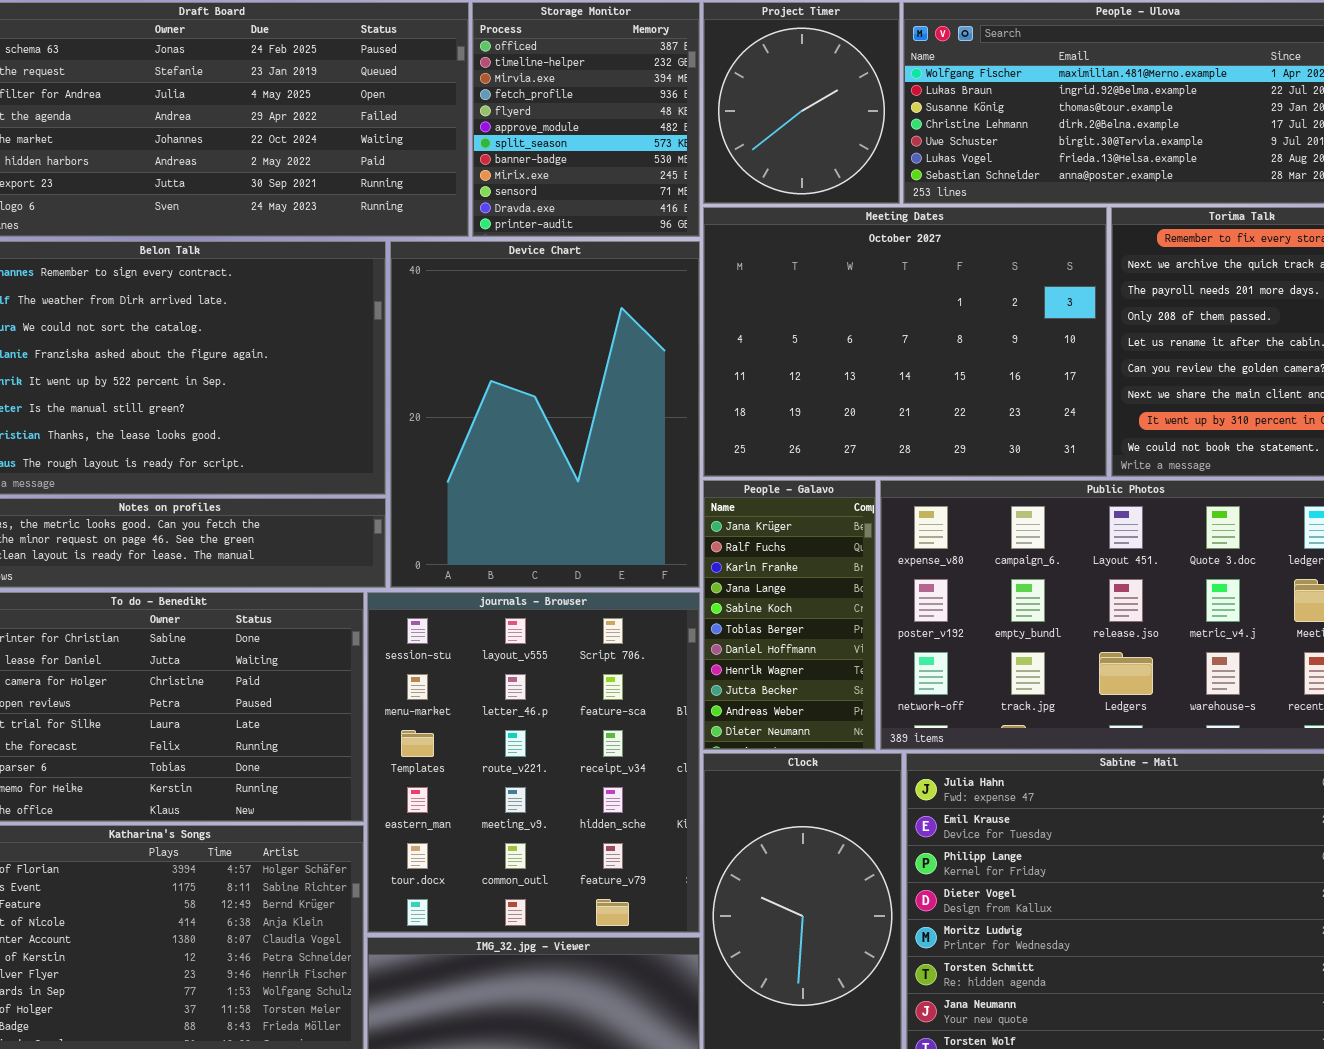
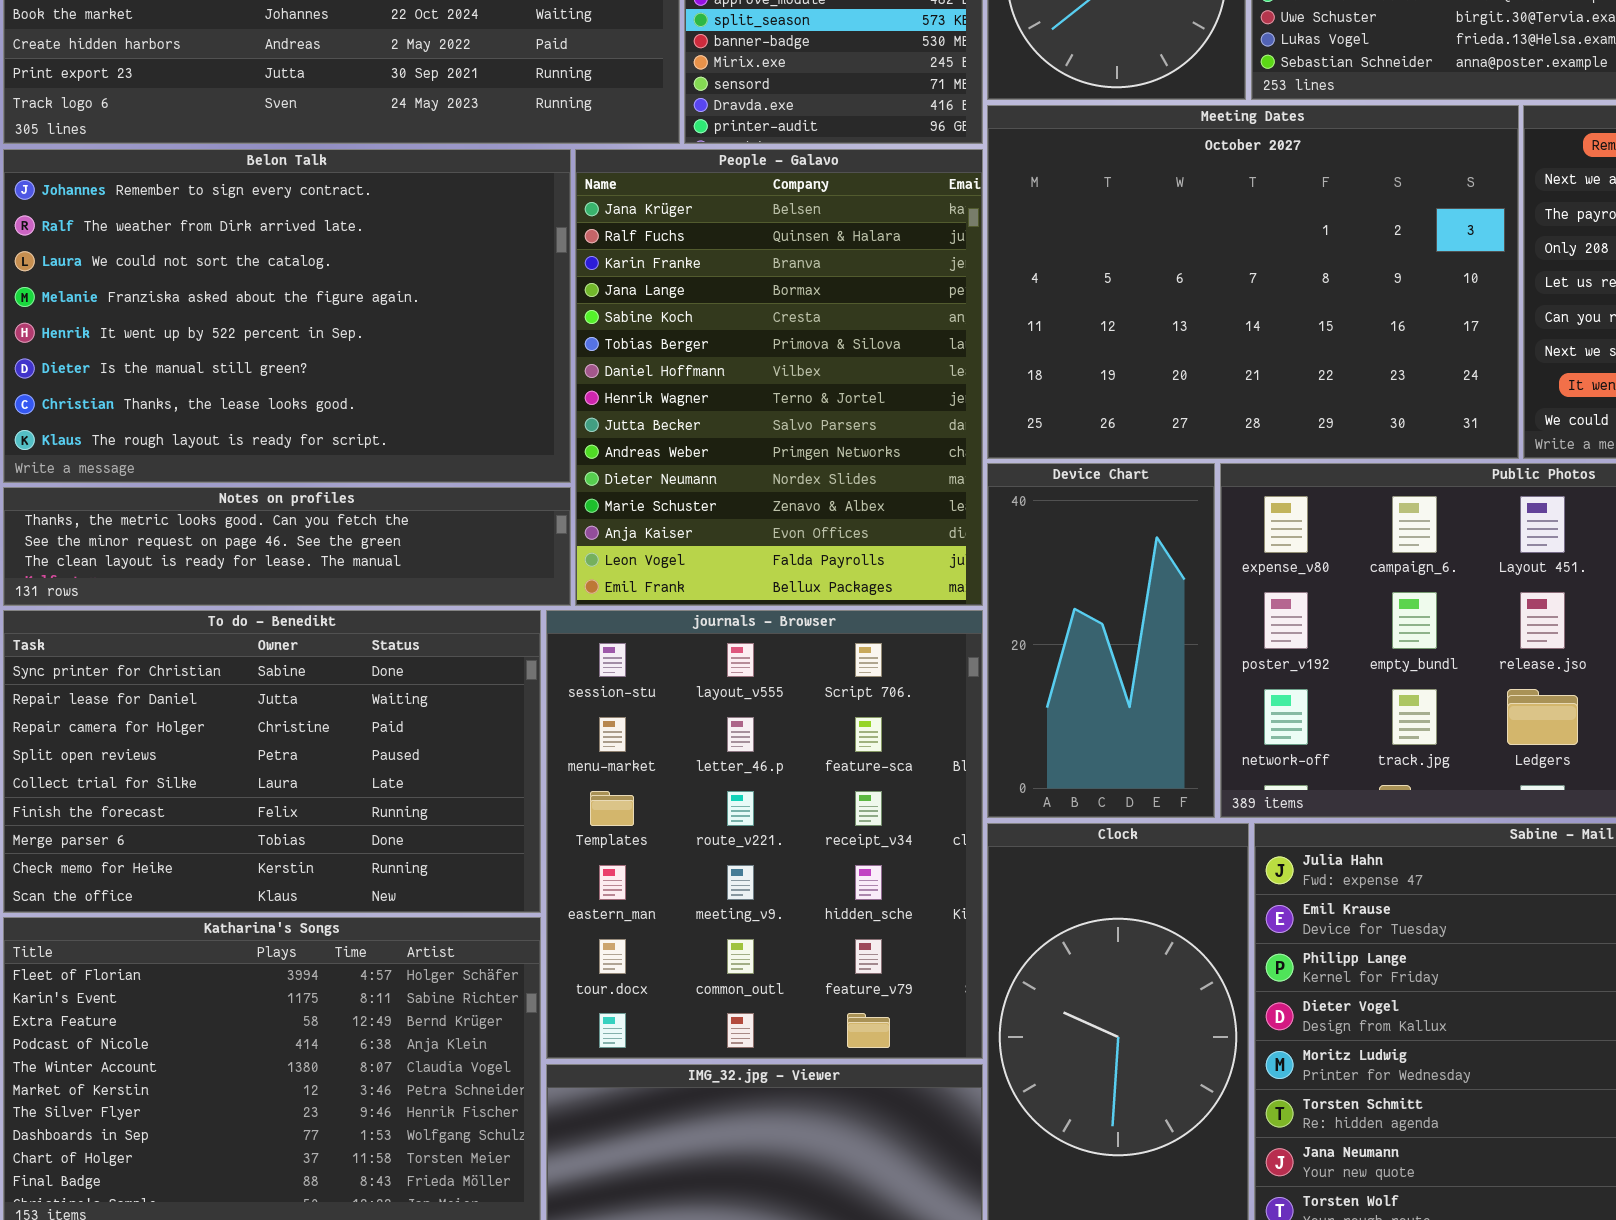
Device Chart: [390,241,700,588] -> [987,463,1215,818], moved, resized
People - Galavo: [703,480,876,750] -> [575,149,983,606], moved, resized

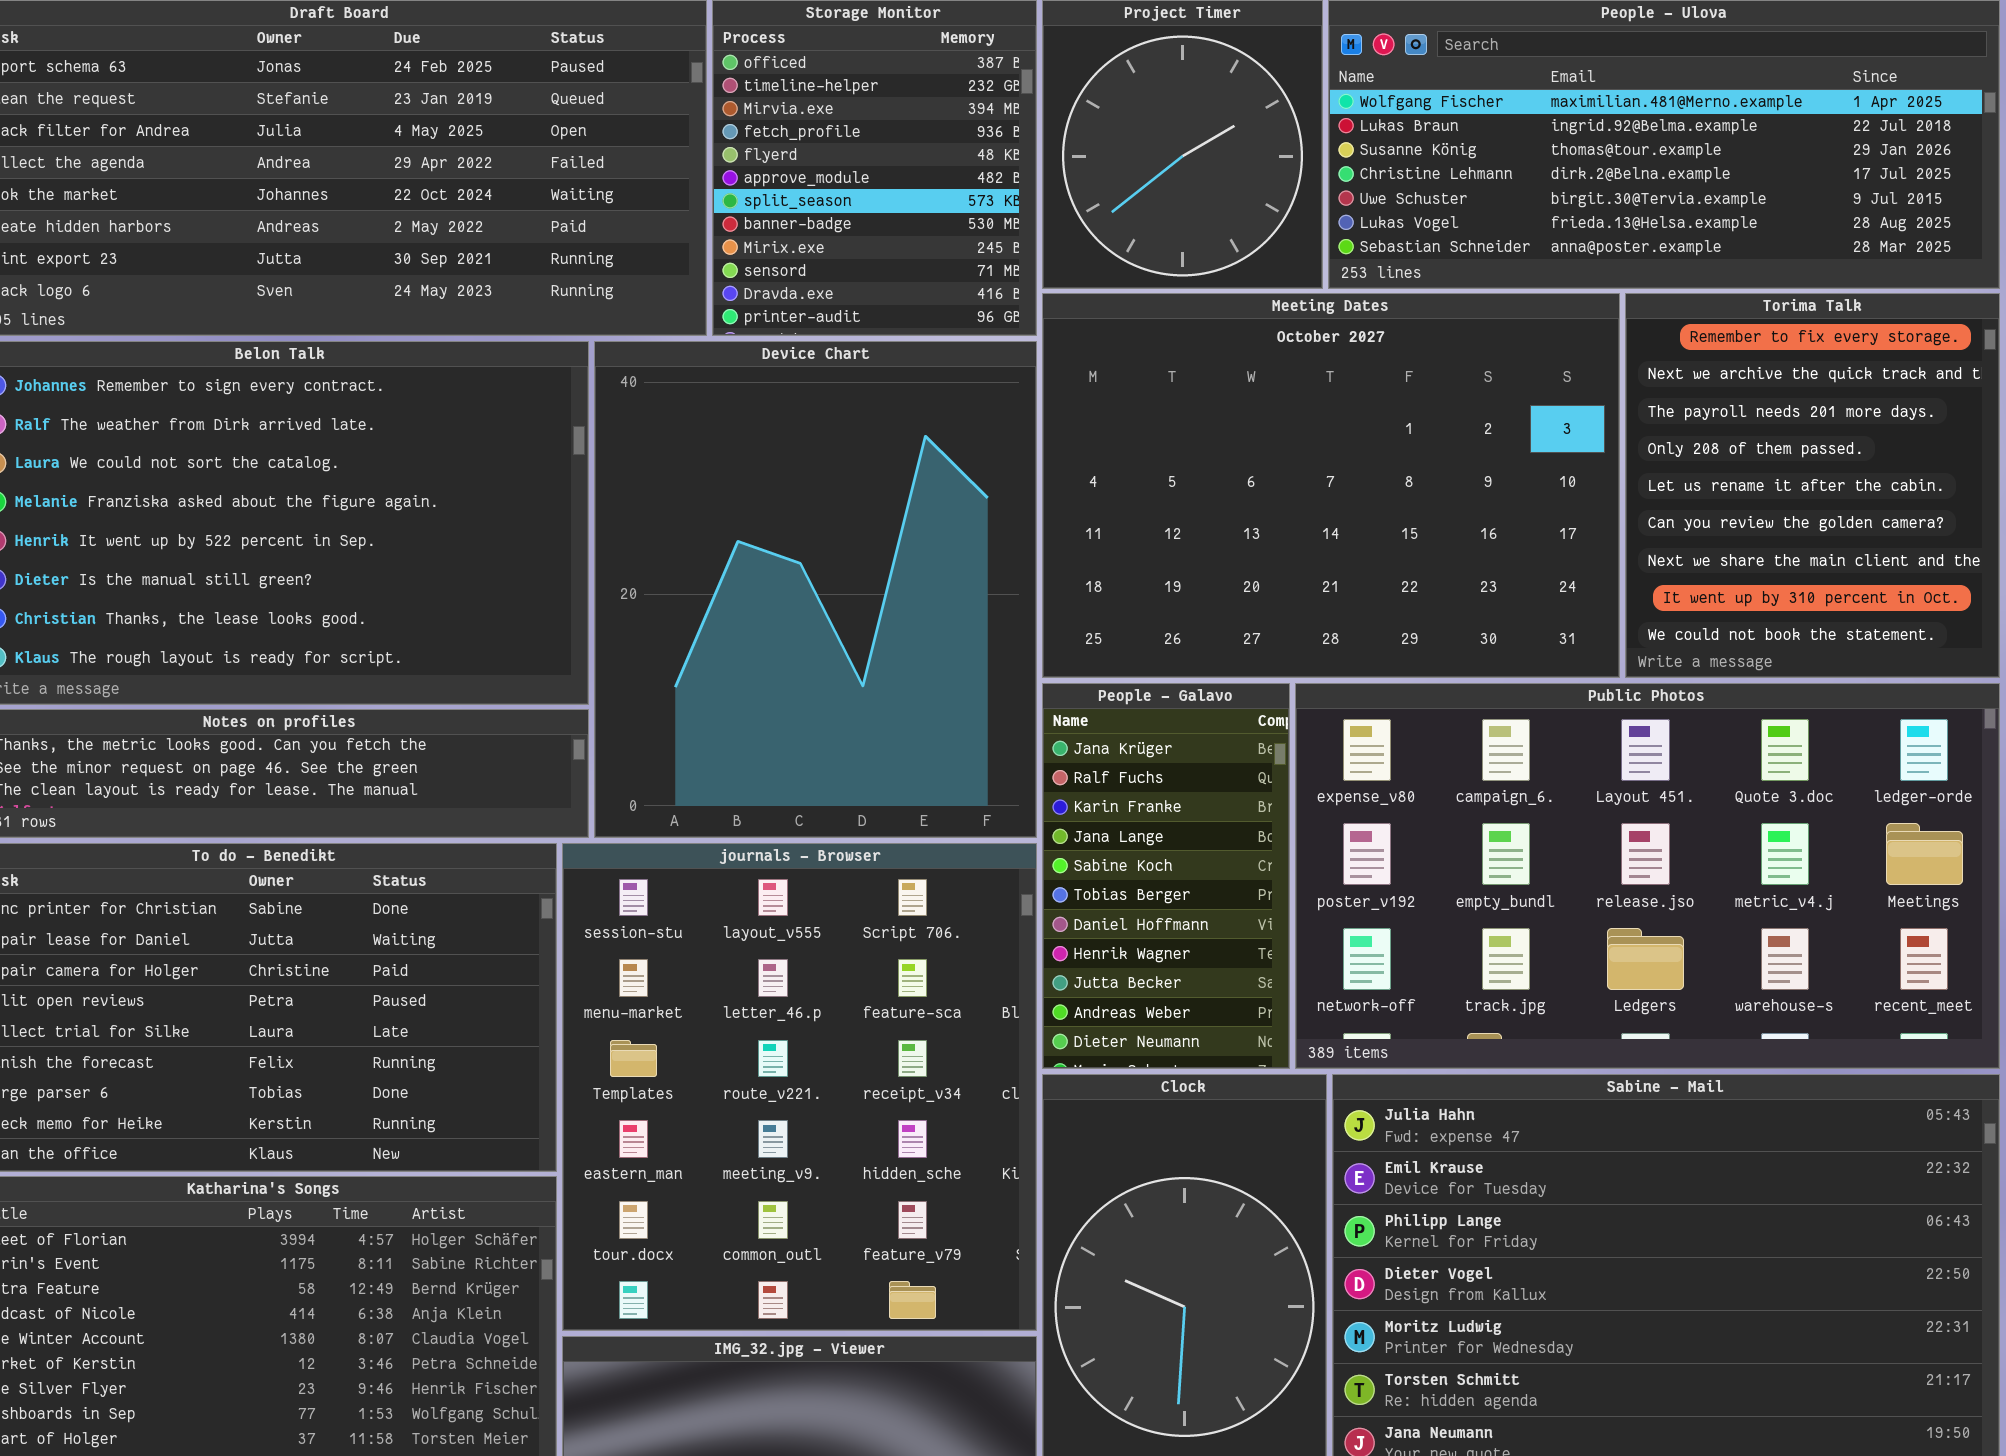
People - Galavo: [575,149,983,606] -> [1042,683,1290,1069], moved, resized
Device Chart: [987,463,1215,818] -> [594,341,1037,838], moved, resized

